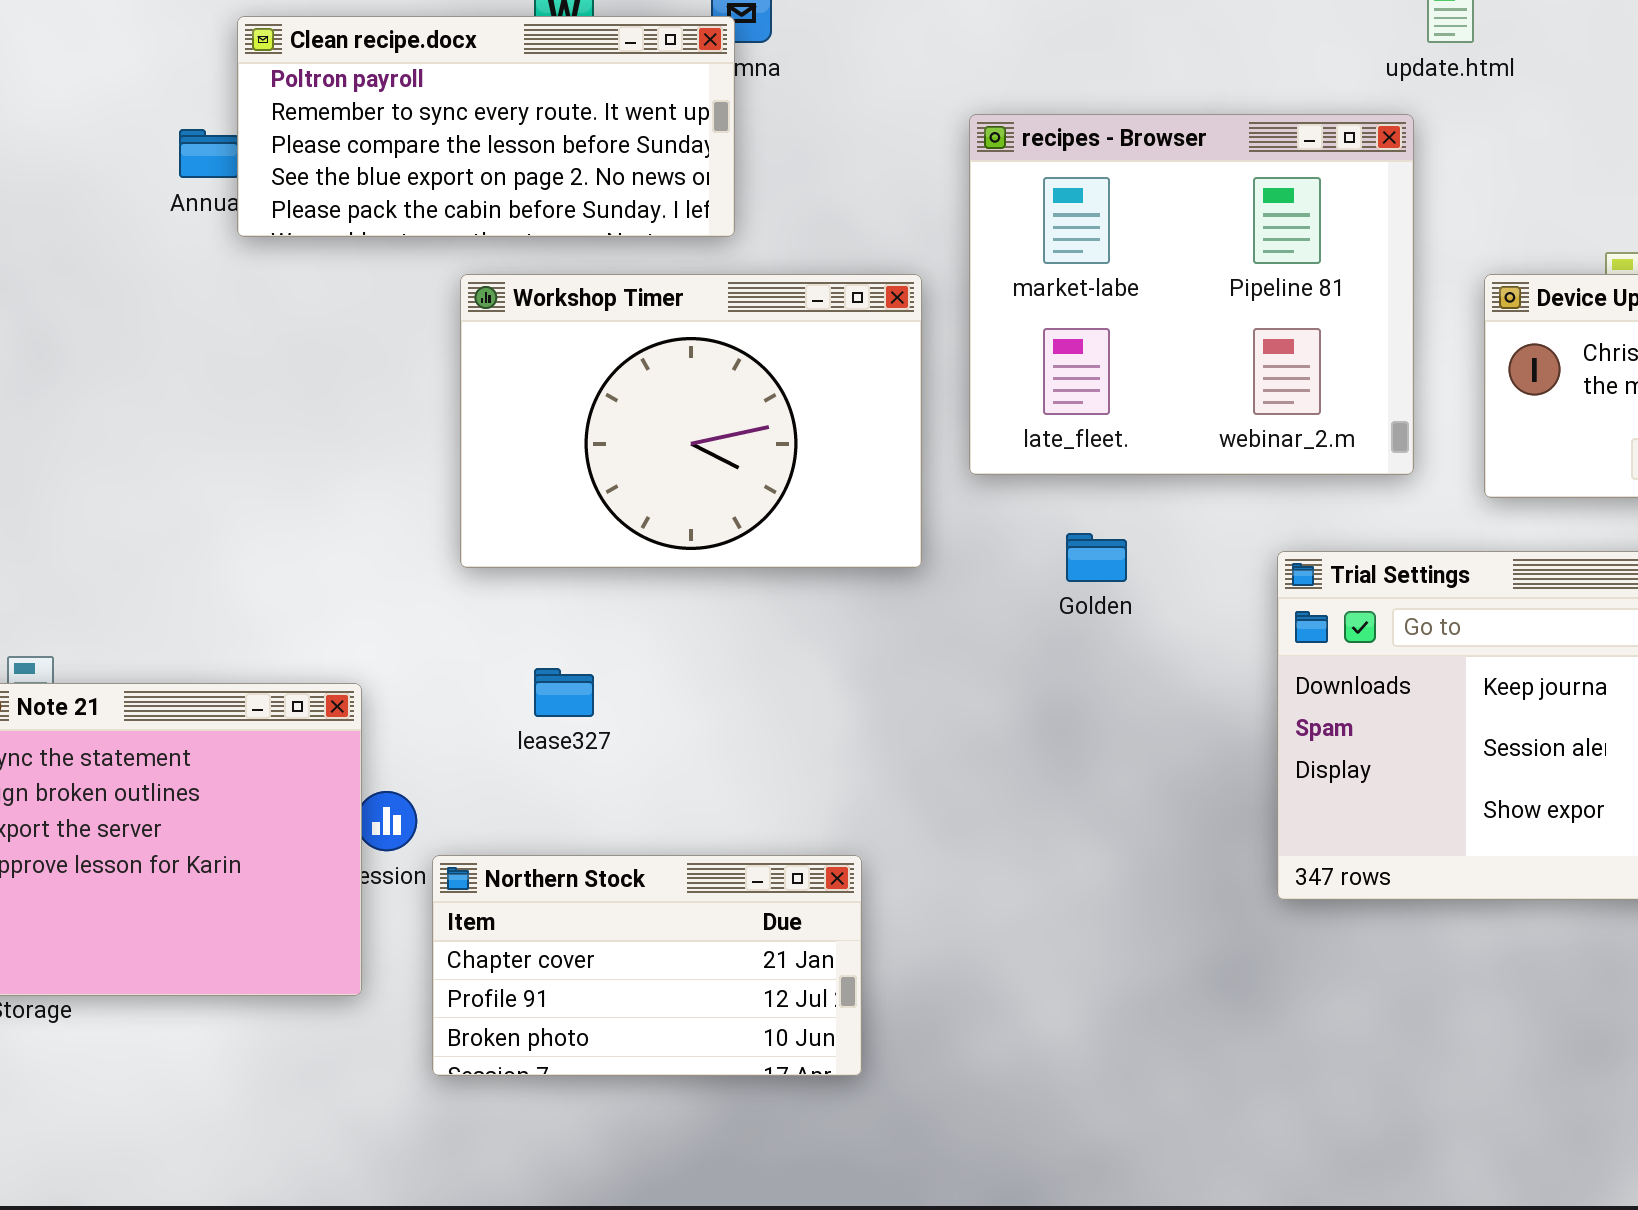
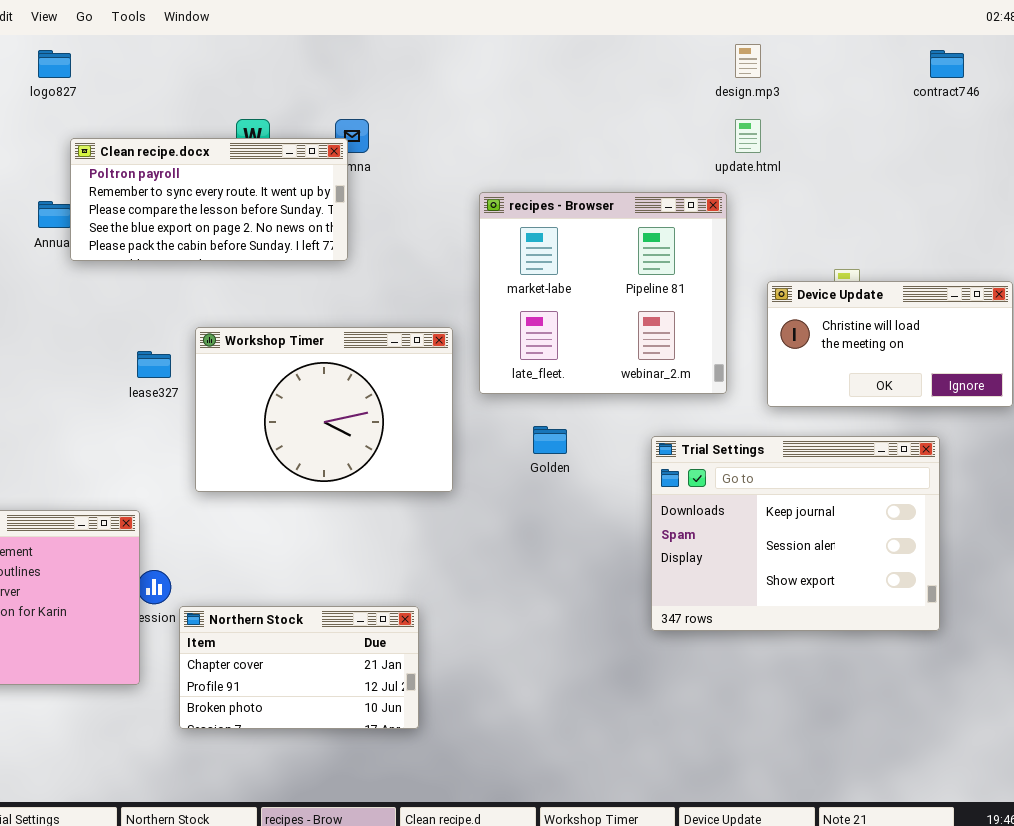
Workshop Timer: [460,274,922,568] -> [195,327,453,492], moved
lease327: [534,668,594,717] -> [137,351,171,378], moved

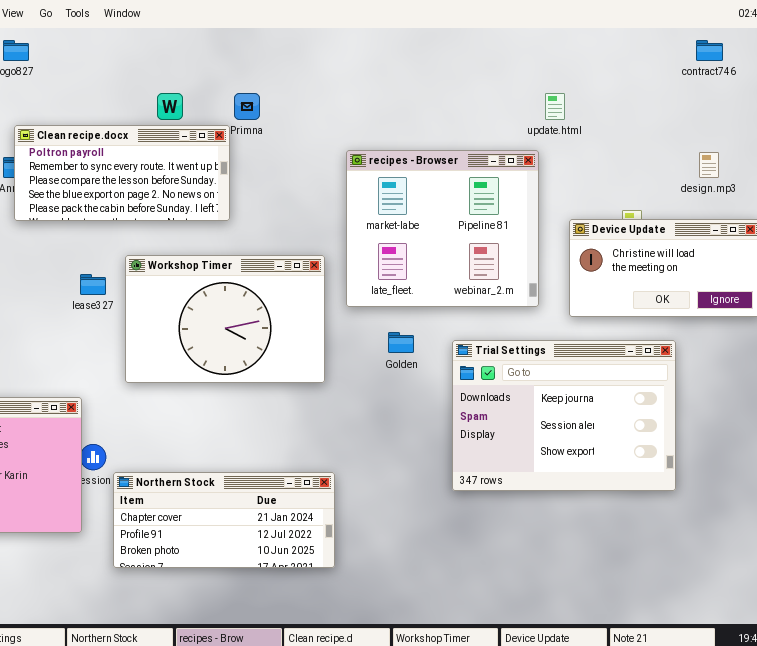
design.mp3: [735,44,761,78] -> [699,152,719,178], moved
Clean recipe.docx: [70,138,348,261] -> [14,125,230,221], moved
Trial Settings: [651,436,940,631] -> [452,340,676,491], moved
Northern Stock: [179,606,419,729] -> [113,472,335,568], resized

